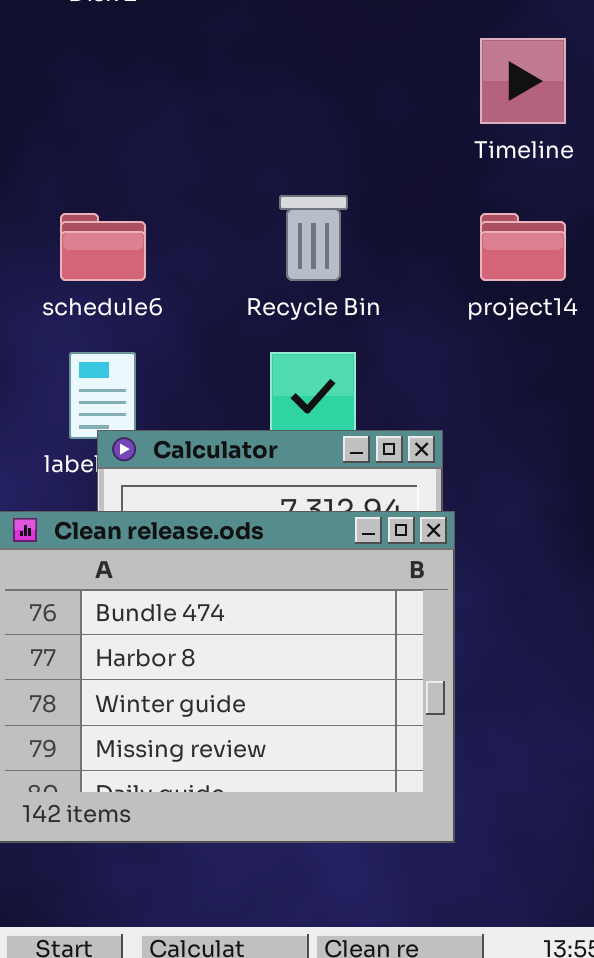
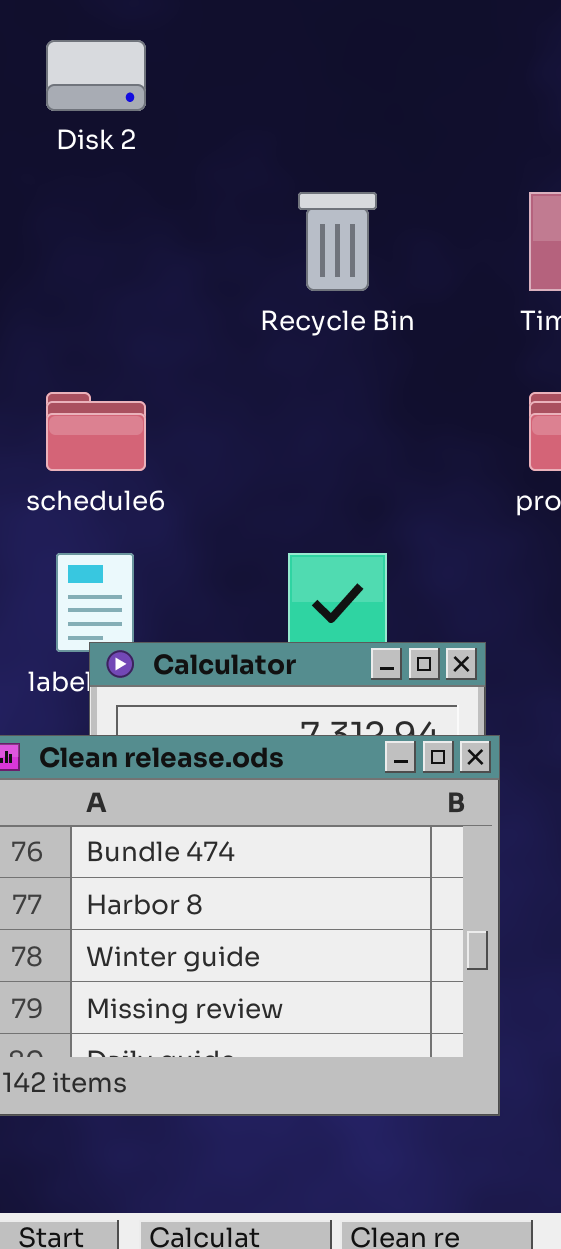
Recycle Bin: [279,195,348,281] -> [298,192,377,291], moved

